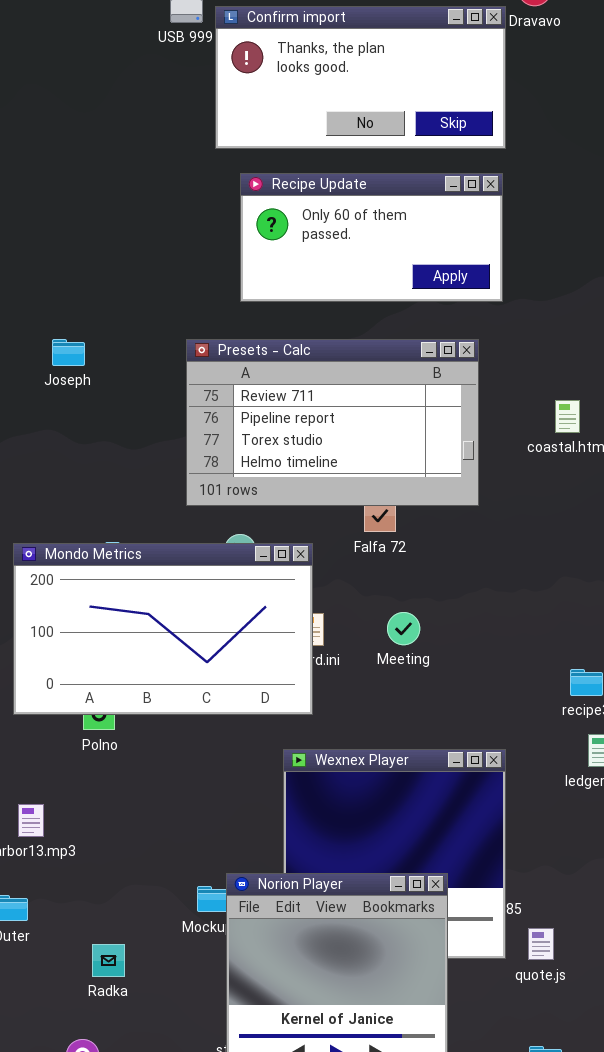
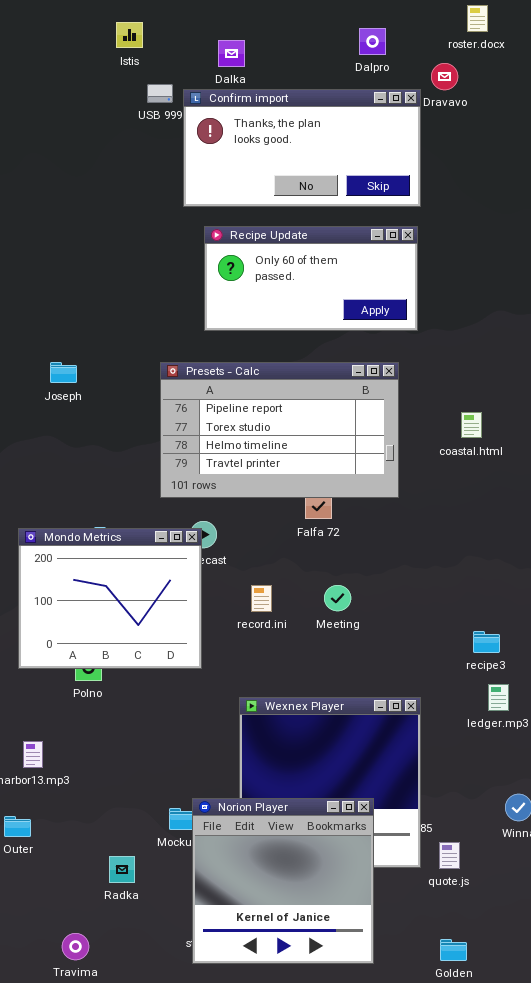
Presets - Calc: [186,339,479,506] -> [160,362,399,498], scrolled down 1 row
Mondo Metrics: [13,543,313,715] -> [18,528,202,669], resized
Radka: [92,944,125,977] -> [109,856,135,883], moved

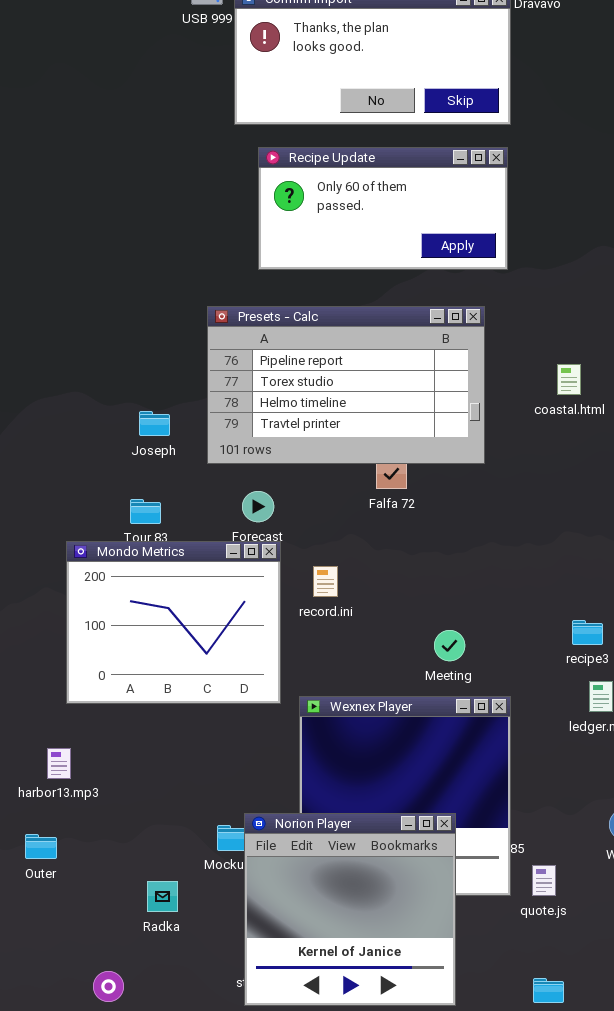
Joseph: [50,362,77,383] -> [139,411,170,436], moved
Mondo Metrics: [18,528,202,669] -> [66,541,281,704], moved
Meeting: [324,585,351,611] -> [434,630,465,661], moved

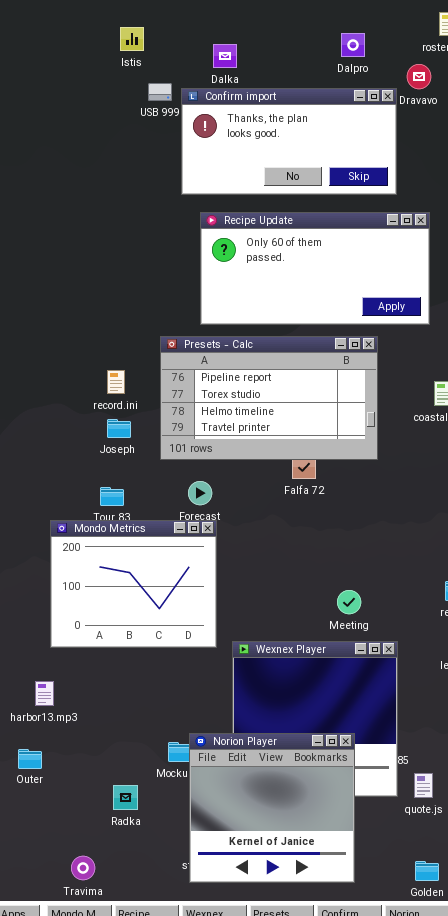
Recipe Update: [258,147,508,270] -> [200,212,430,325], resized
record.ini: [313,566,338,597] -> [107,370,125,394], moved

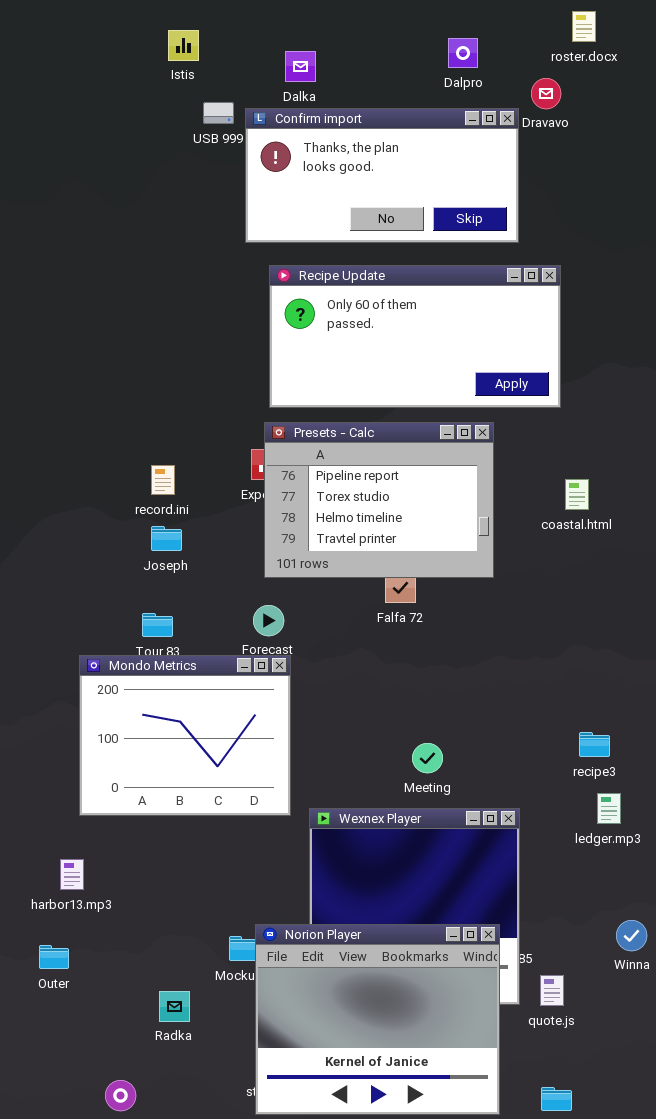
Presets - Calc: [160,336,378,460] -> [264,422,494,578], resized
Meeting: [337,590,361,614] -> [412,743,443,773], moved
Norion Player: [189,733,355,883] -> [255,924,500,1115], resized

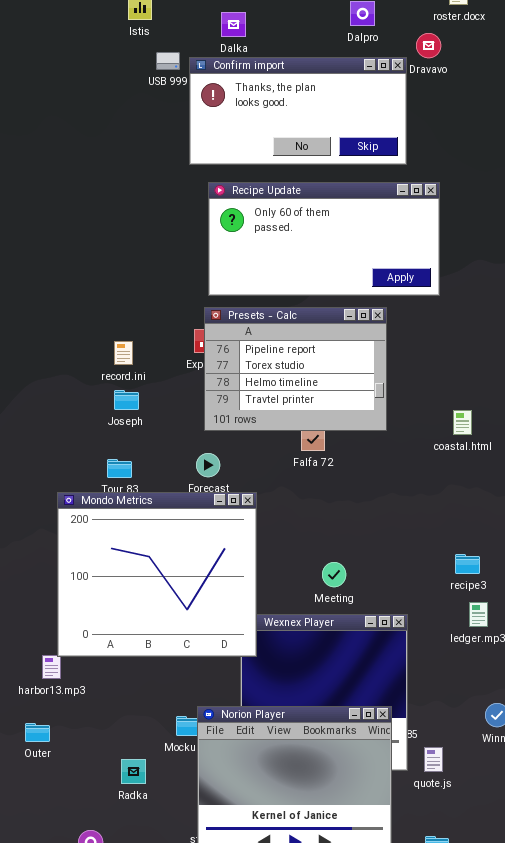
coastal.html: [565,479,589,510] -> [453,410,472,435], moved
Mondo Metrics: [79,655,291,816] -> [57,492,257,657], resized

